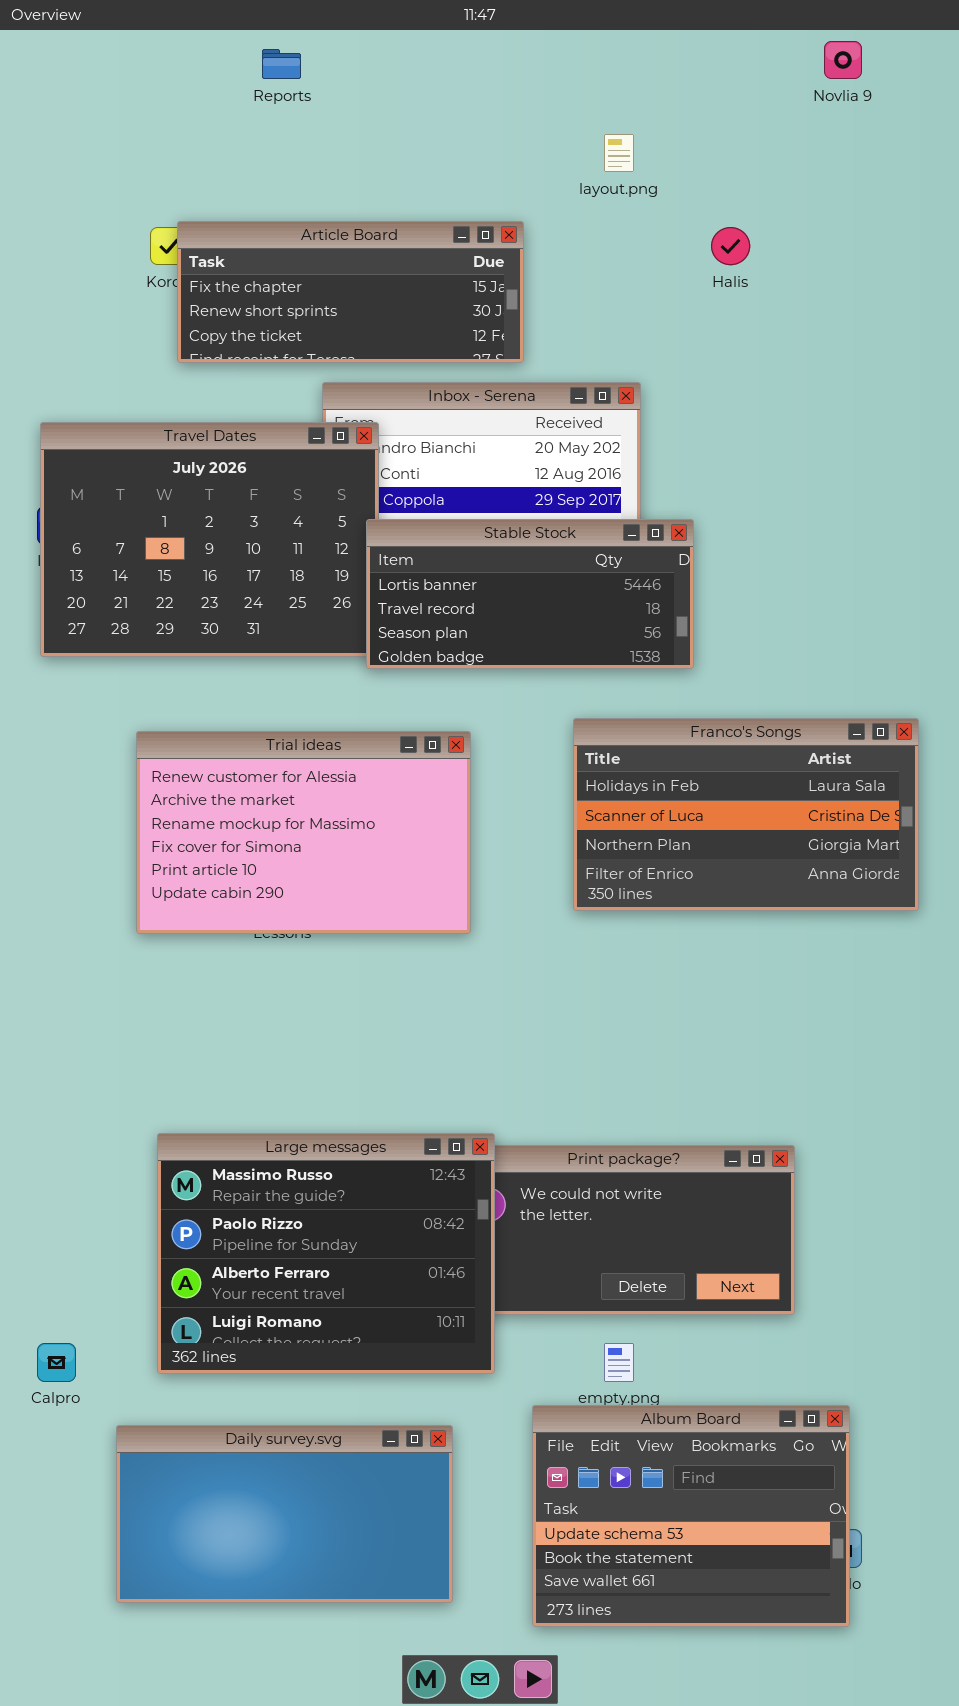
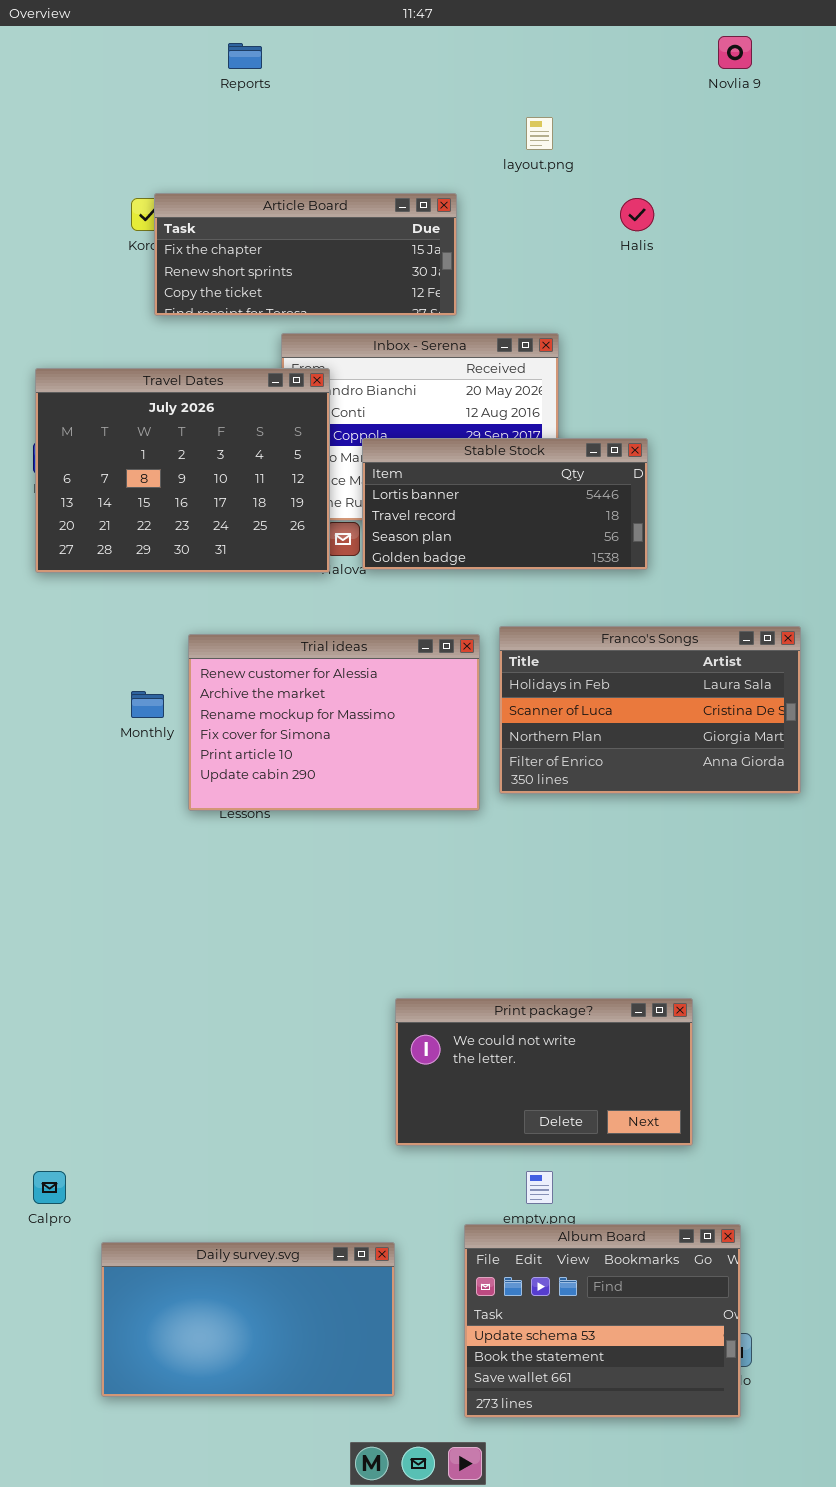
Stable Stock: [366,519,694,669] -> [362,438,648,570], moved
Trial ideas: [136,731,471,934] -> [188,634,480,811], moved
Large messages: [157,1133,495,1374] -> none, closed

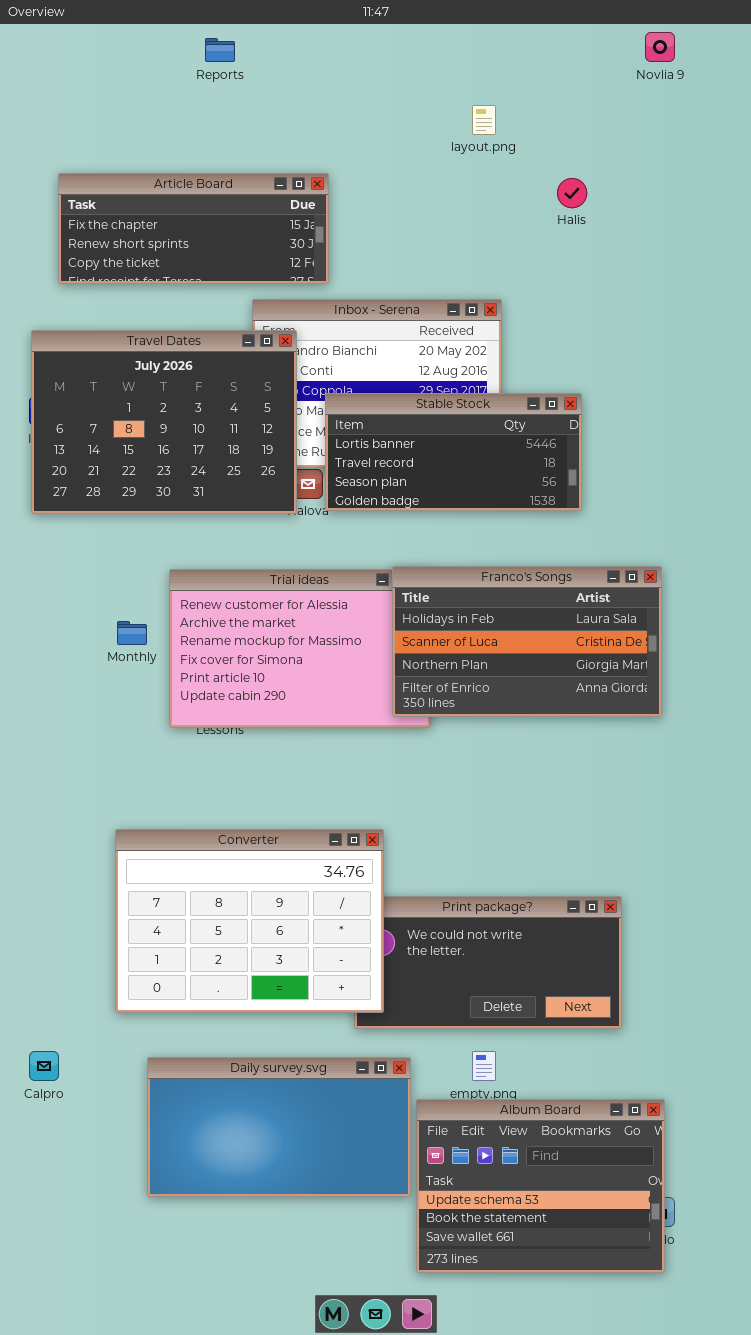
Article Board: [154,193,457,316] -> [58,173,329,284], moved
Franco's Songs: [499,626,801,794] -> [392,566,662,717], moved
Converter: none -> [115,829,384,1013], opened
Daily survey.svg: [101,1242,395,1397] -> [147,1057,411,1197], moved

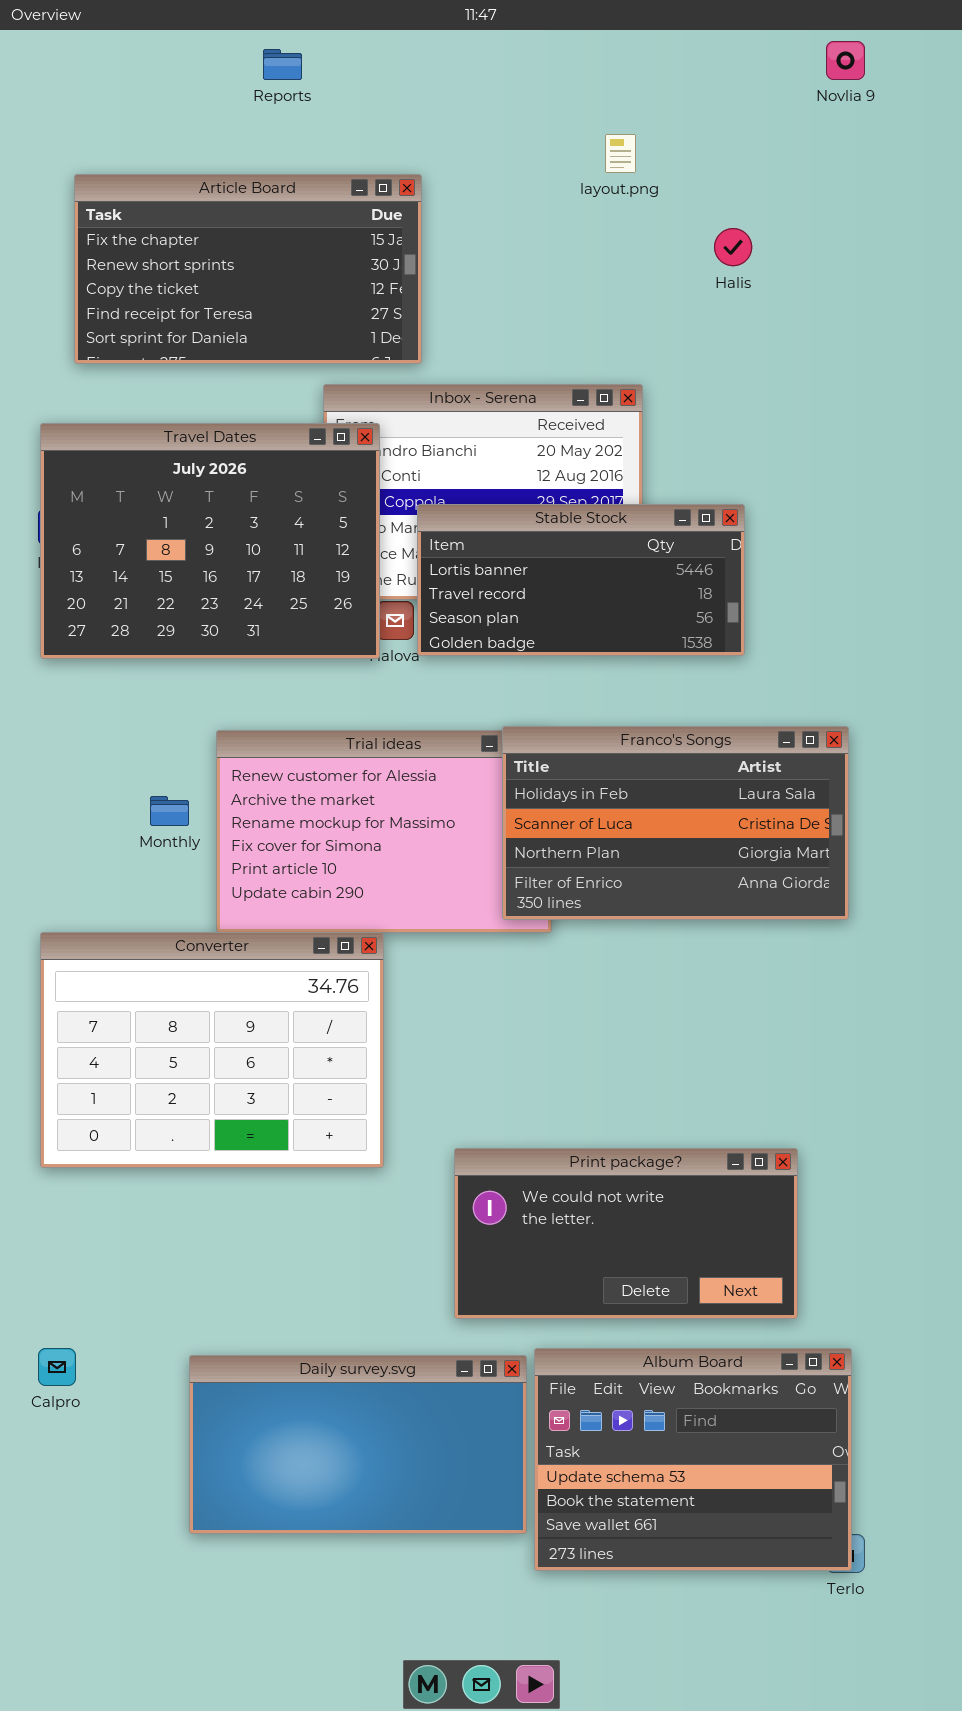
Article Board: [58,173,329,284] -> [74,174,422,364], resized
Converter: [115,829,384,1013] -> [40,932,384,1168], moved
Album Board: [416,1099,665,1273] -> [534,1348,852,1571], moved

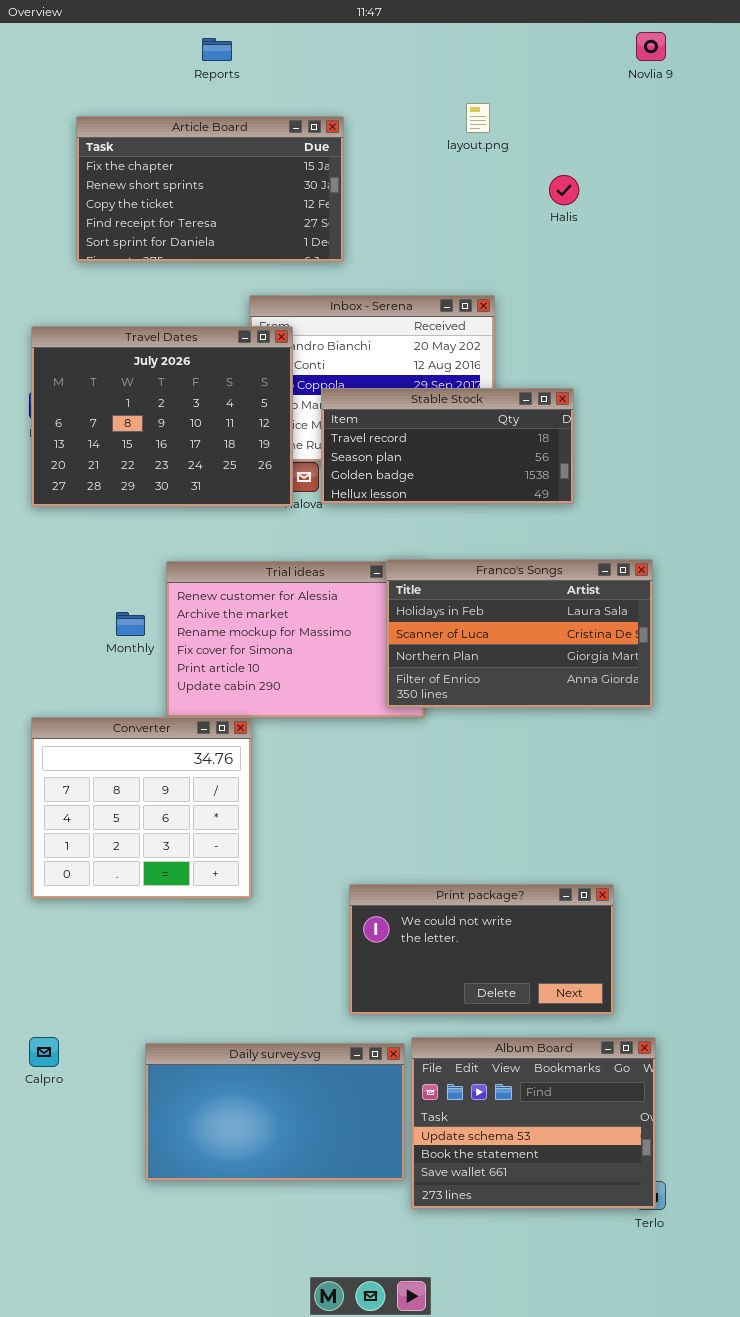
Article Board: [74,174,422,364] -> [76,116,344,262], moved
Stable Stock: [417,504,745,656] -> [321,388,574,504], scrolled down 1 row
Converter: [40,932,384,1168] -> [31,717,252,899], resized

